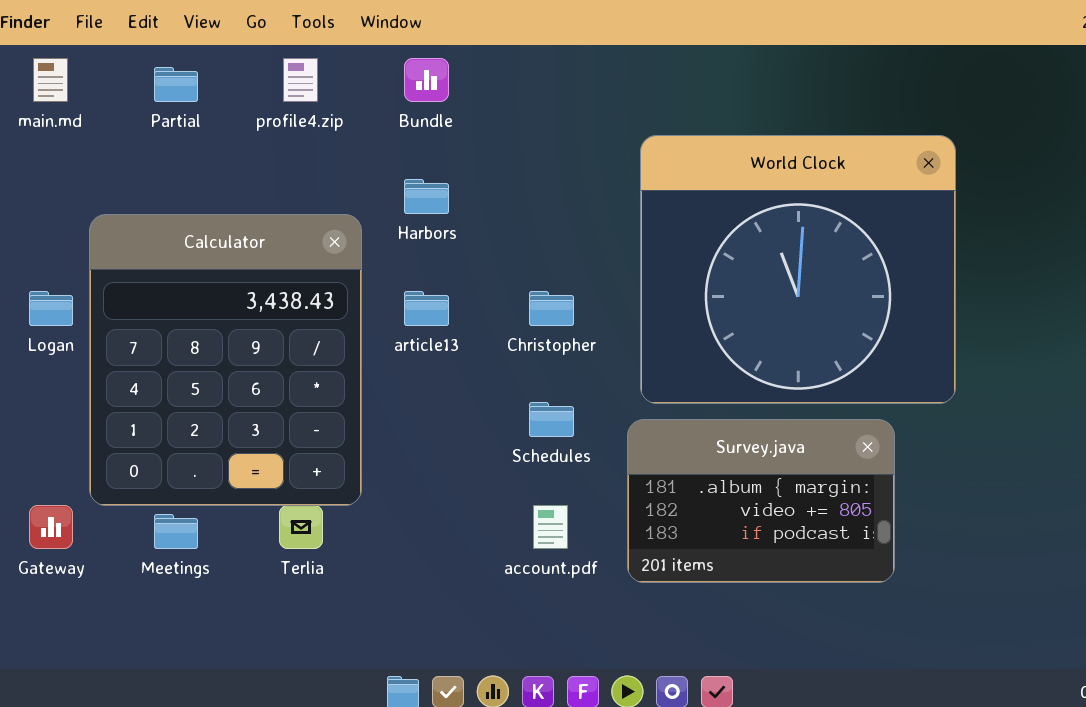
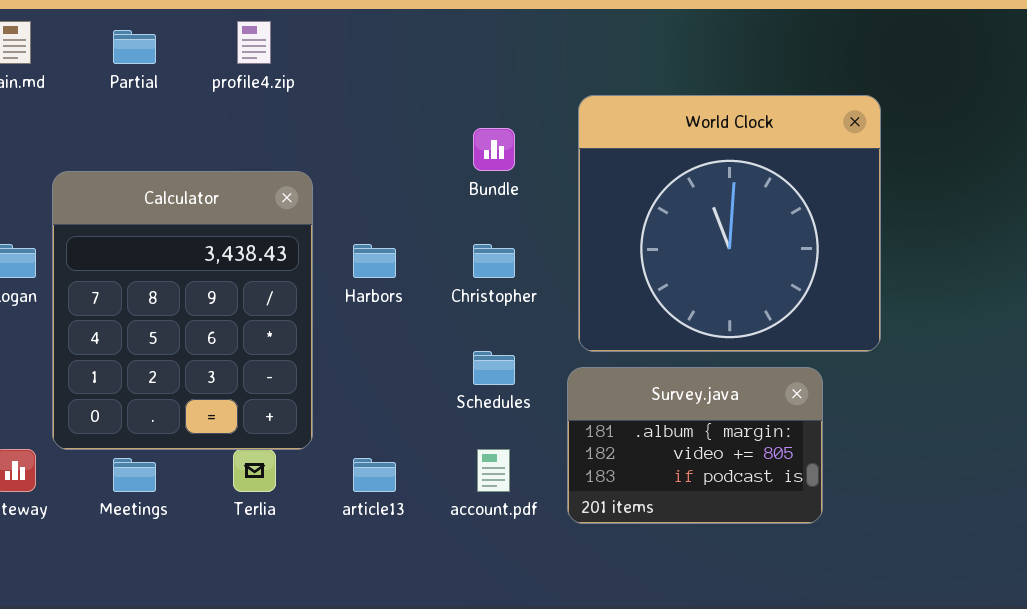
Bundle: [404,58,449,102] -> [473,128,515,171], moved
Harbors: [404,179,449,214] -> [353,244,396,278], moved
article13: [404,291,449,326] -> [353,458,396,492], moved

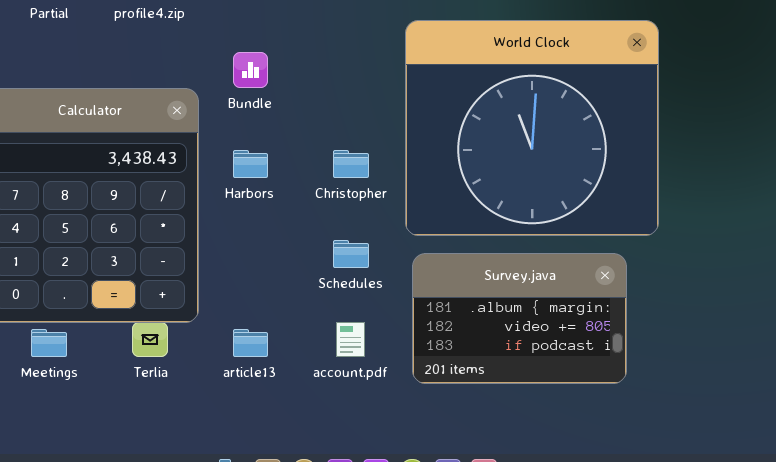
World Clock: [578,95,881,352] -> [405,20,659,236], moved
Bundle: [473,128,515,171] -> [233,52,268,88], moved

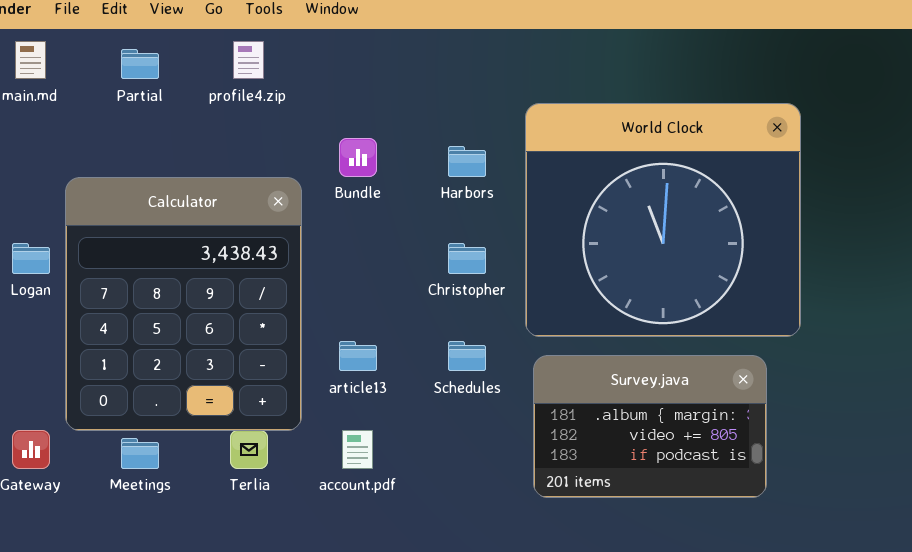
Harbors: [233,150,268,178] -> [448,146,486,177], moved
account.pdf: [336,322,365,357] -> [342,430,373,469], moved
article13: [233,329,268,357] -> [339,341,377,371], moved

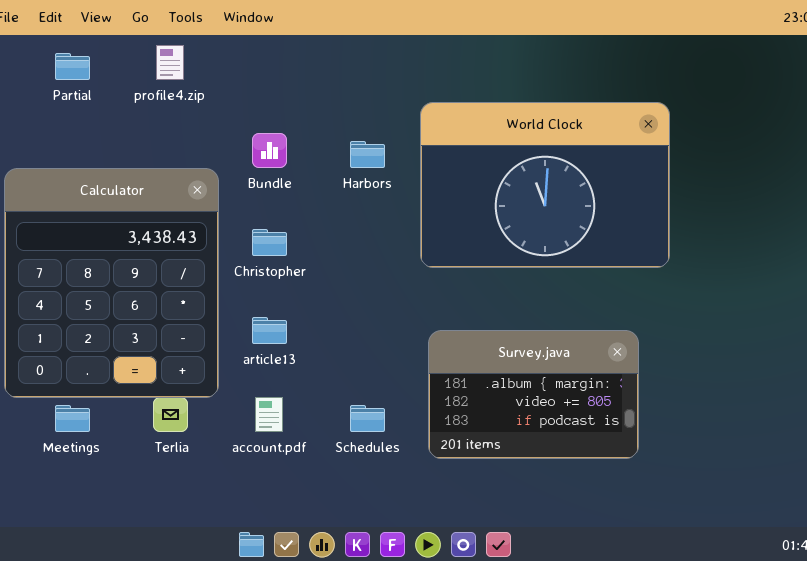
World Clock: [525,103,801,337] -> [420,102,670,268], resized
Christopher: [448,243,486,274] -> [252,229,287,256], moved
Schedules: [448,341,486,371] -> [350,405,385,432], moved

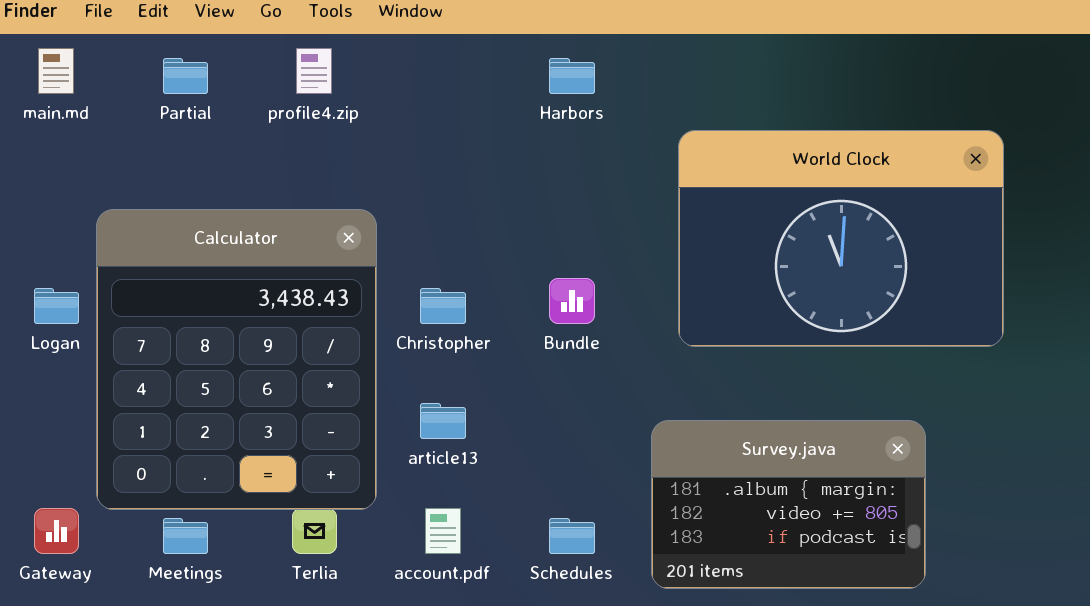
World Clock: [420,102,670,268] -> [678,130,1004,347], moved
Bundle: [252,133,287,168] -> [549,278,595,324], moved
Harbors: [350,141,385,168] -> [549,58,595,94], moved

